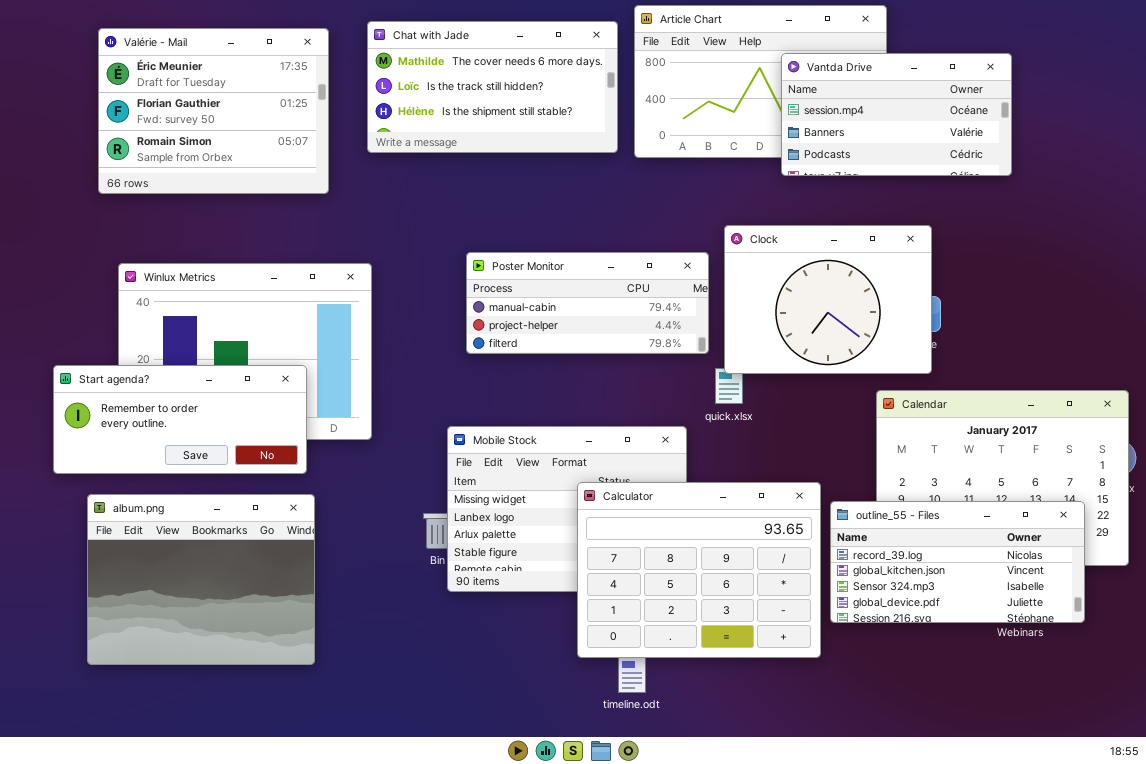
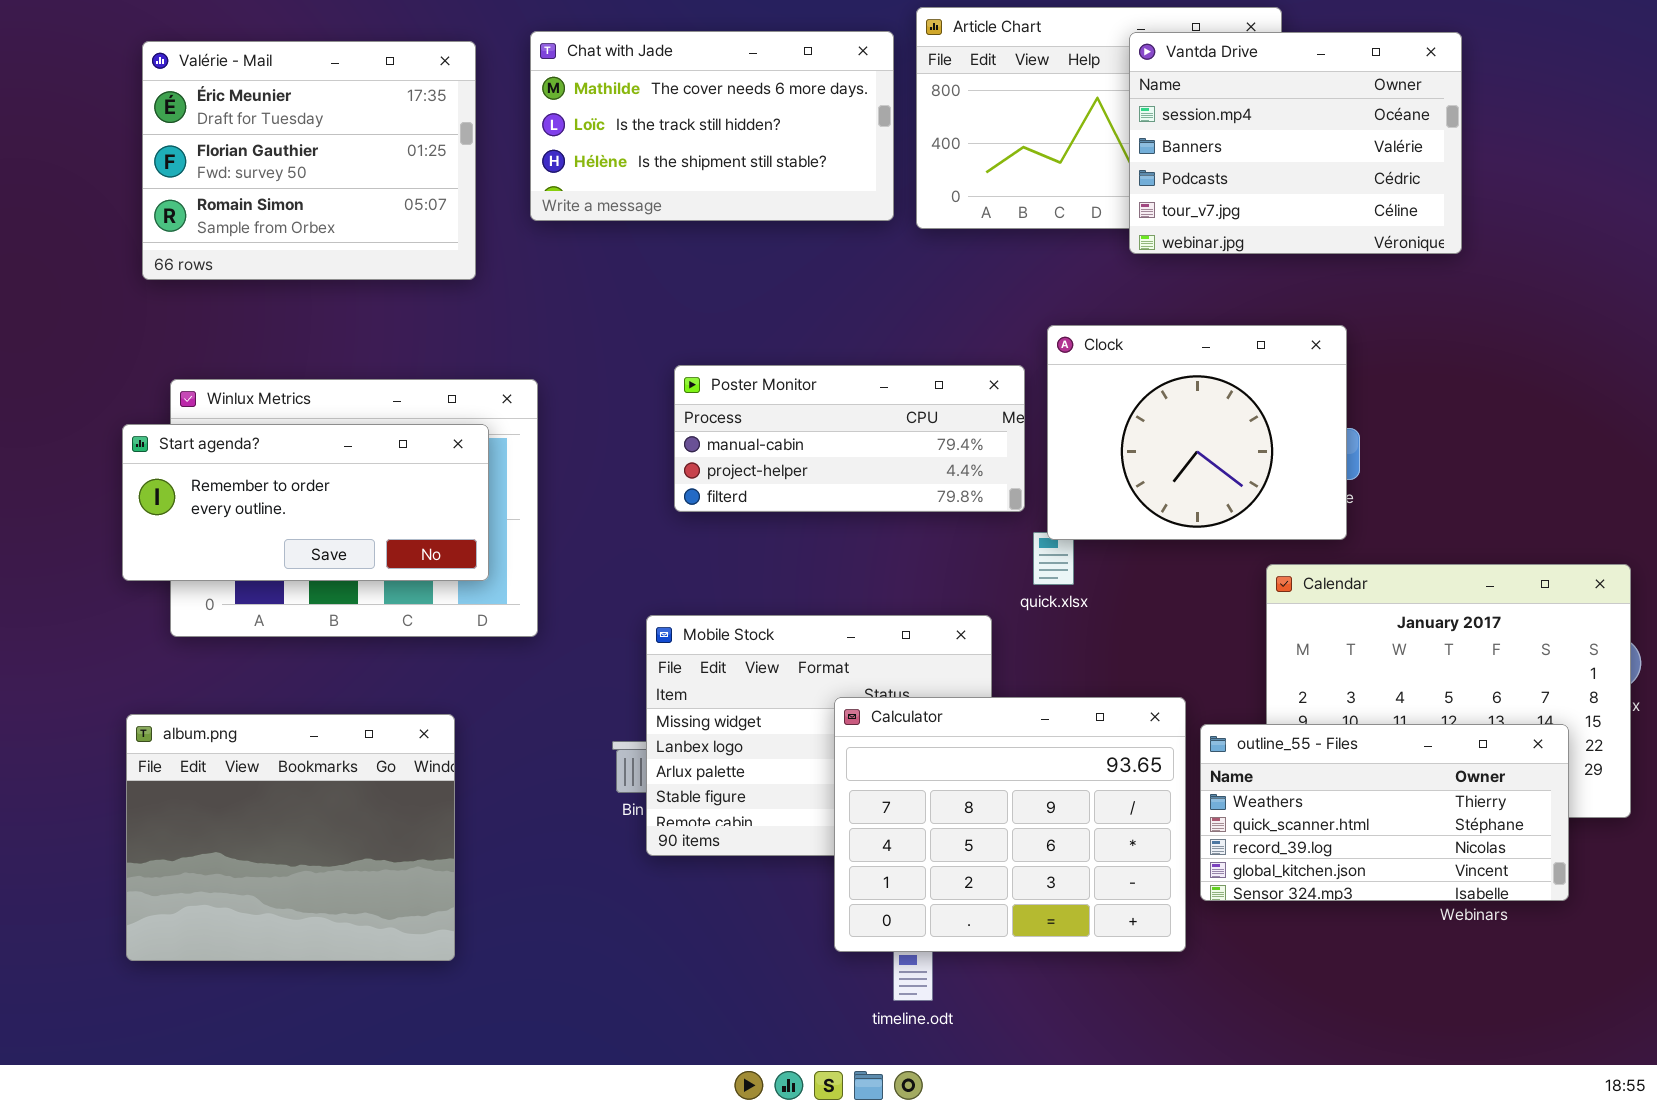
Vantda Drive: [781,53,1012,176] -> [1129,32,1462,254], resized
Start agenda?: [53,365,307,474] -> [122,424,489,581], moved
outline_55 - Files: [830,501,1085,623] -> [1200,724,1569,901], scrolled up 2 rows

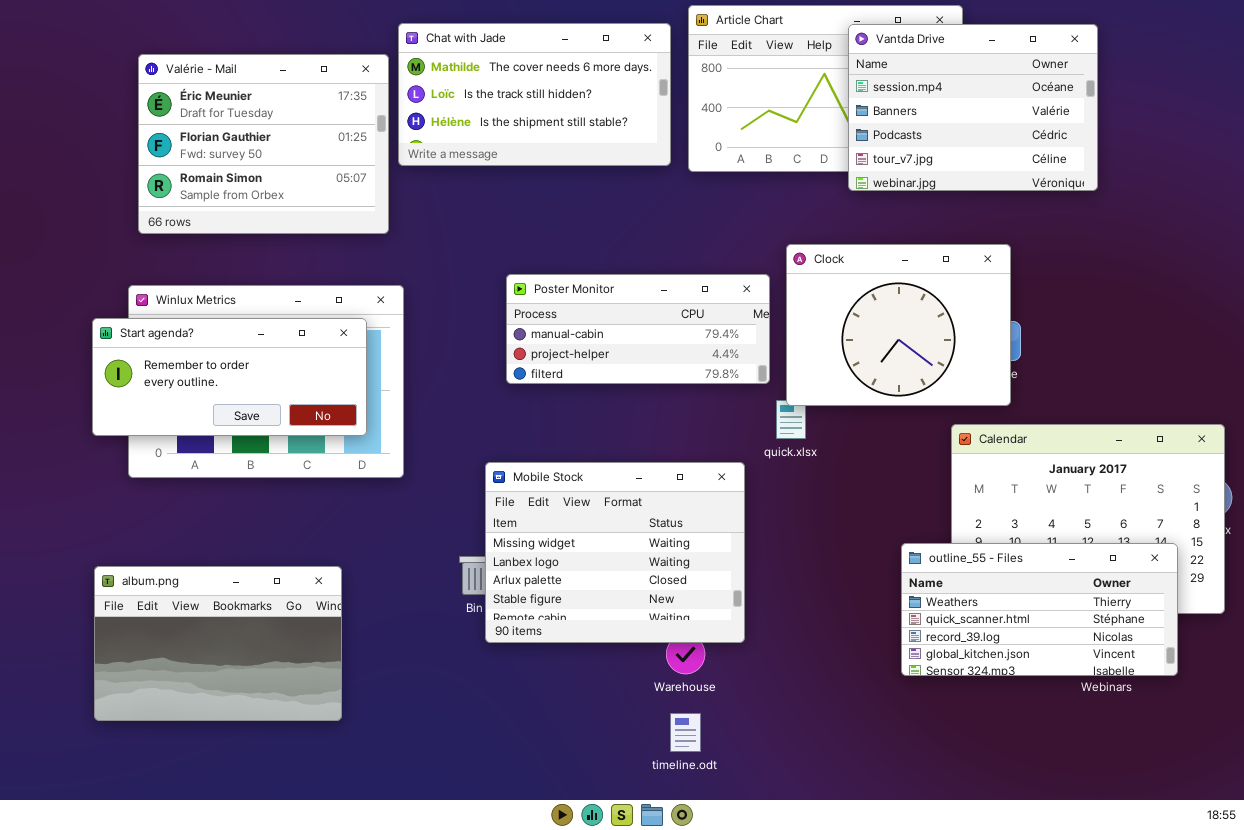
Valérie - Mail: [142,41,476,280] -> [138,54,389,234], moved
Calculator: [834,697,1186,952] -> none, closed
album.png: [126,714,455,961] -> [94,566,342,721], resized

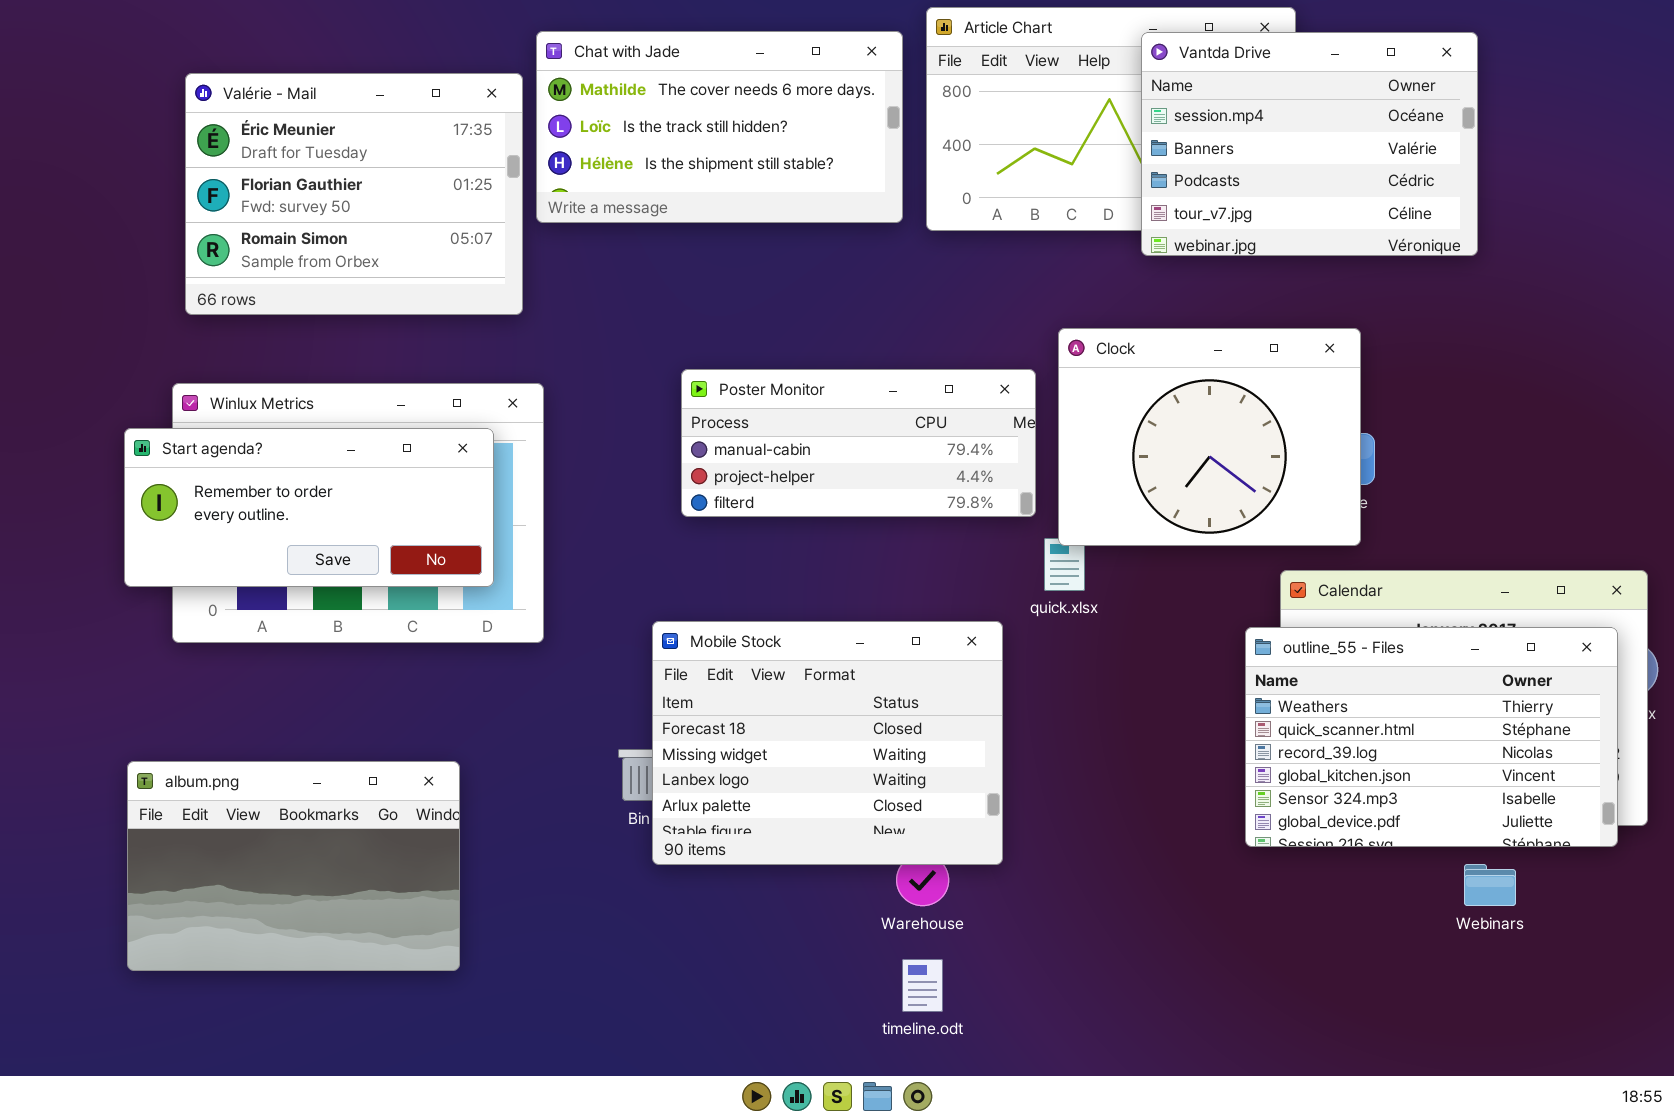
Mobile Stock: [485,462,745,643] -> [652,621,1003,865], scrolled up 1 row
outline_55 - Files: [901,543,1178,676] -> [1245,627,1618,847], moved, resized

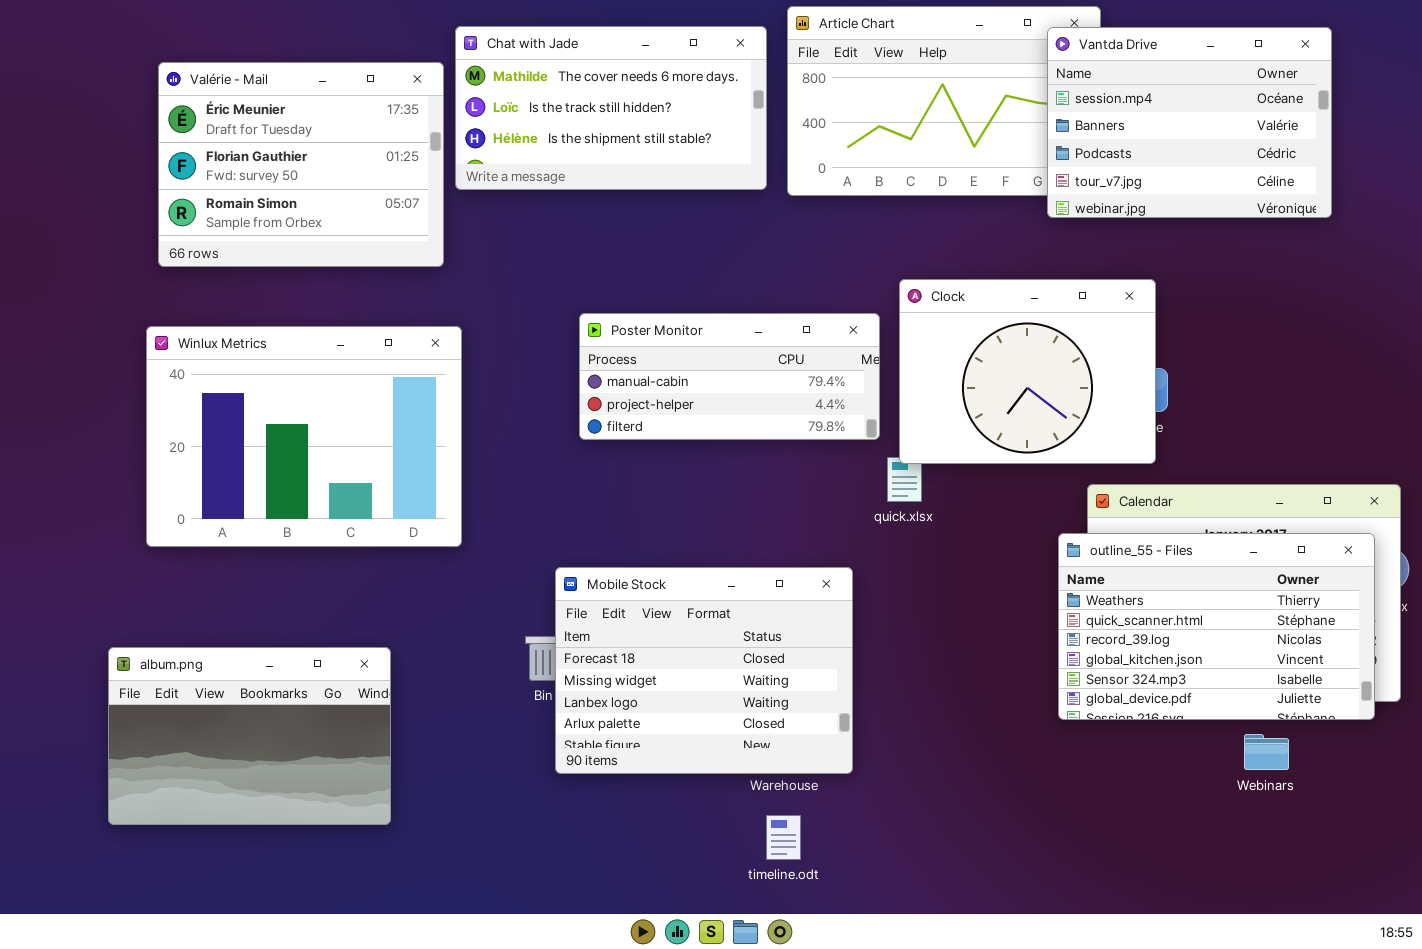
Vantda Drive: [1141,32,1478,256] -> [1047,27,1332,218], moved
Start agenda?: [124,428,494,587] -> none, closed
Mobile Stock: [652,621,1003,865] -> [555,567,853,774], moved

